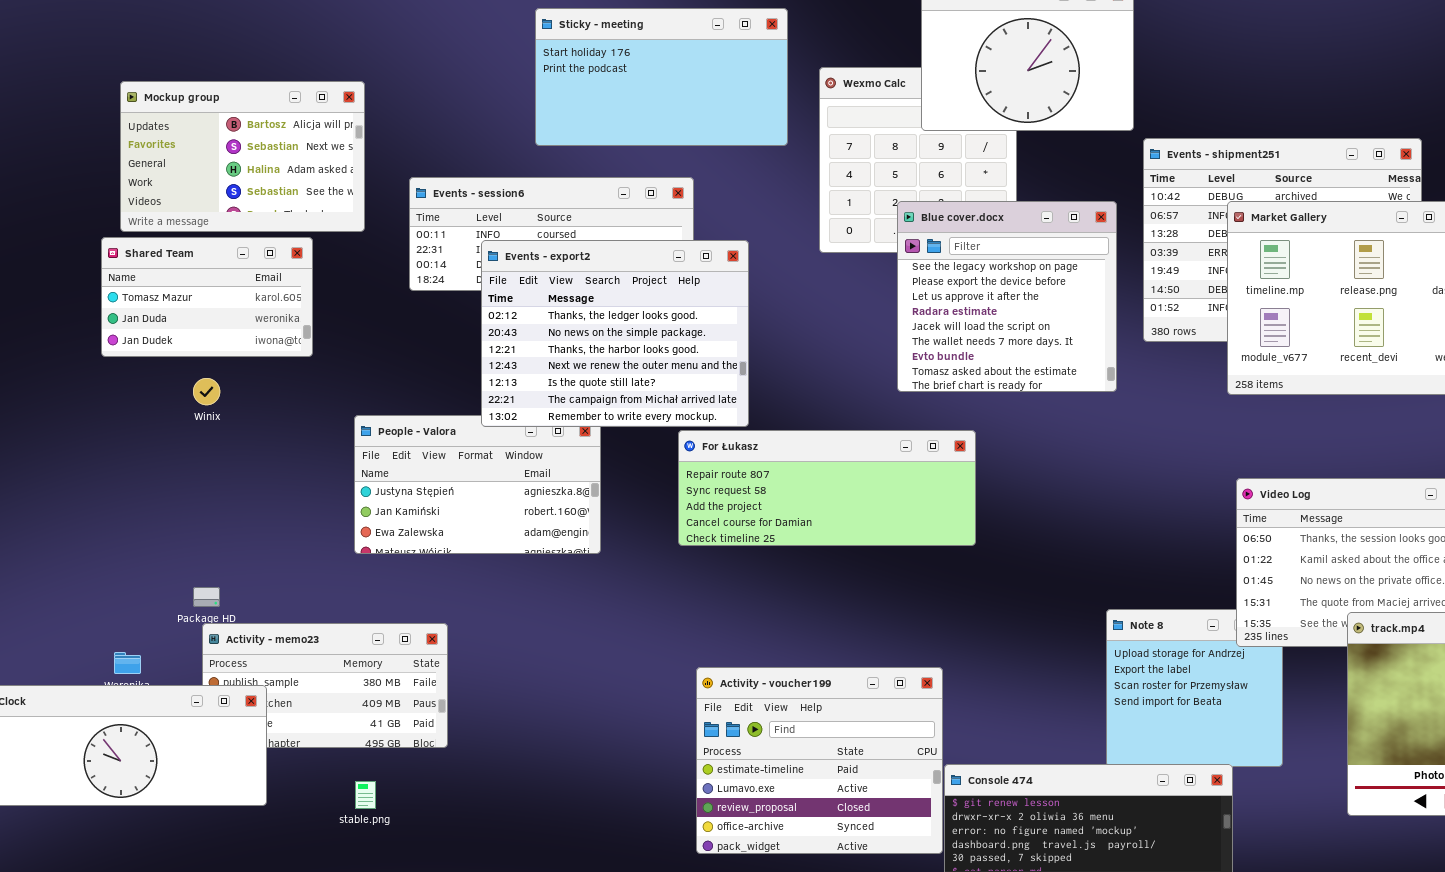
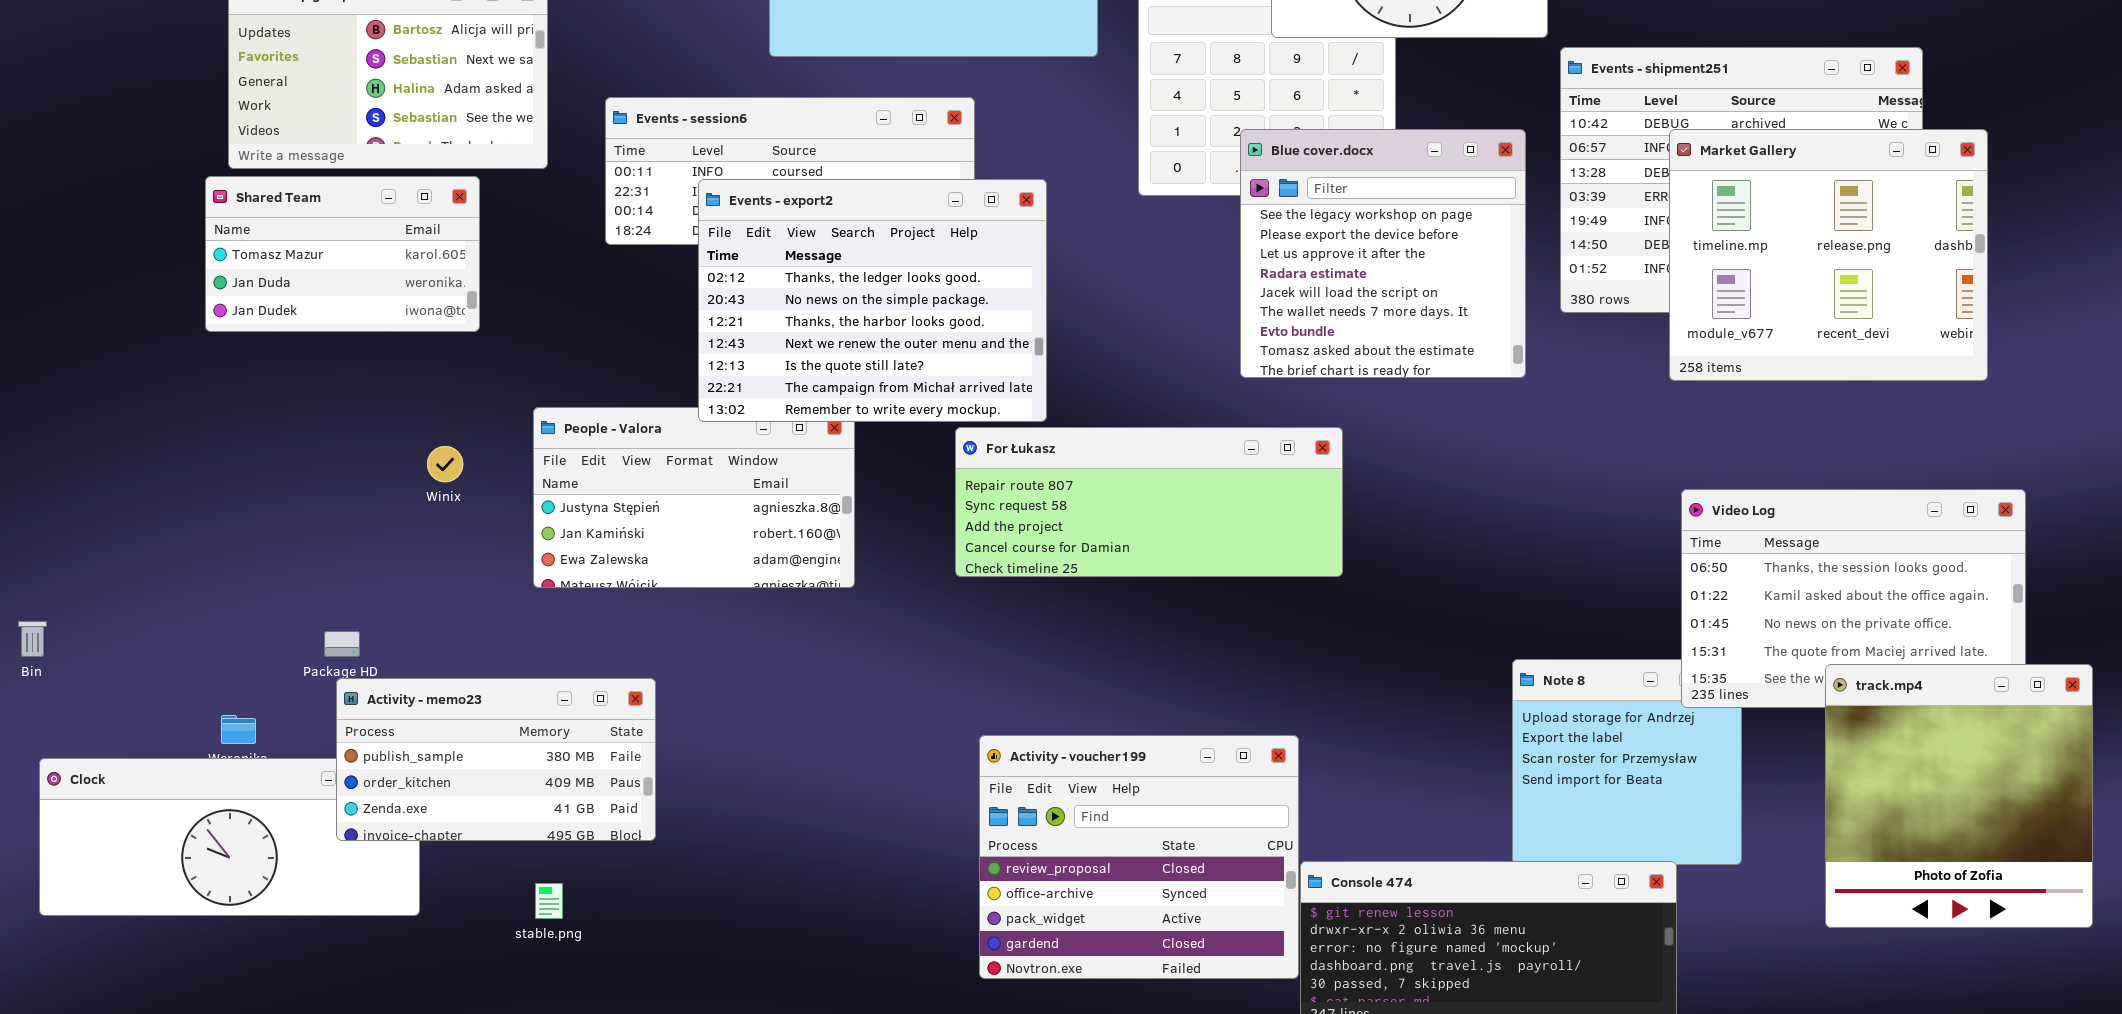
Winix: [193,378,220,405] -> [427,446,463,482], moved
Activity - memo23: [202,623,448,748] -> [336,678,656,841], raised
Activity - voucher199: [696,667,943,854] -> [979,735,1299,979], scrolled down 2 rows

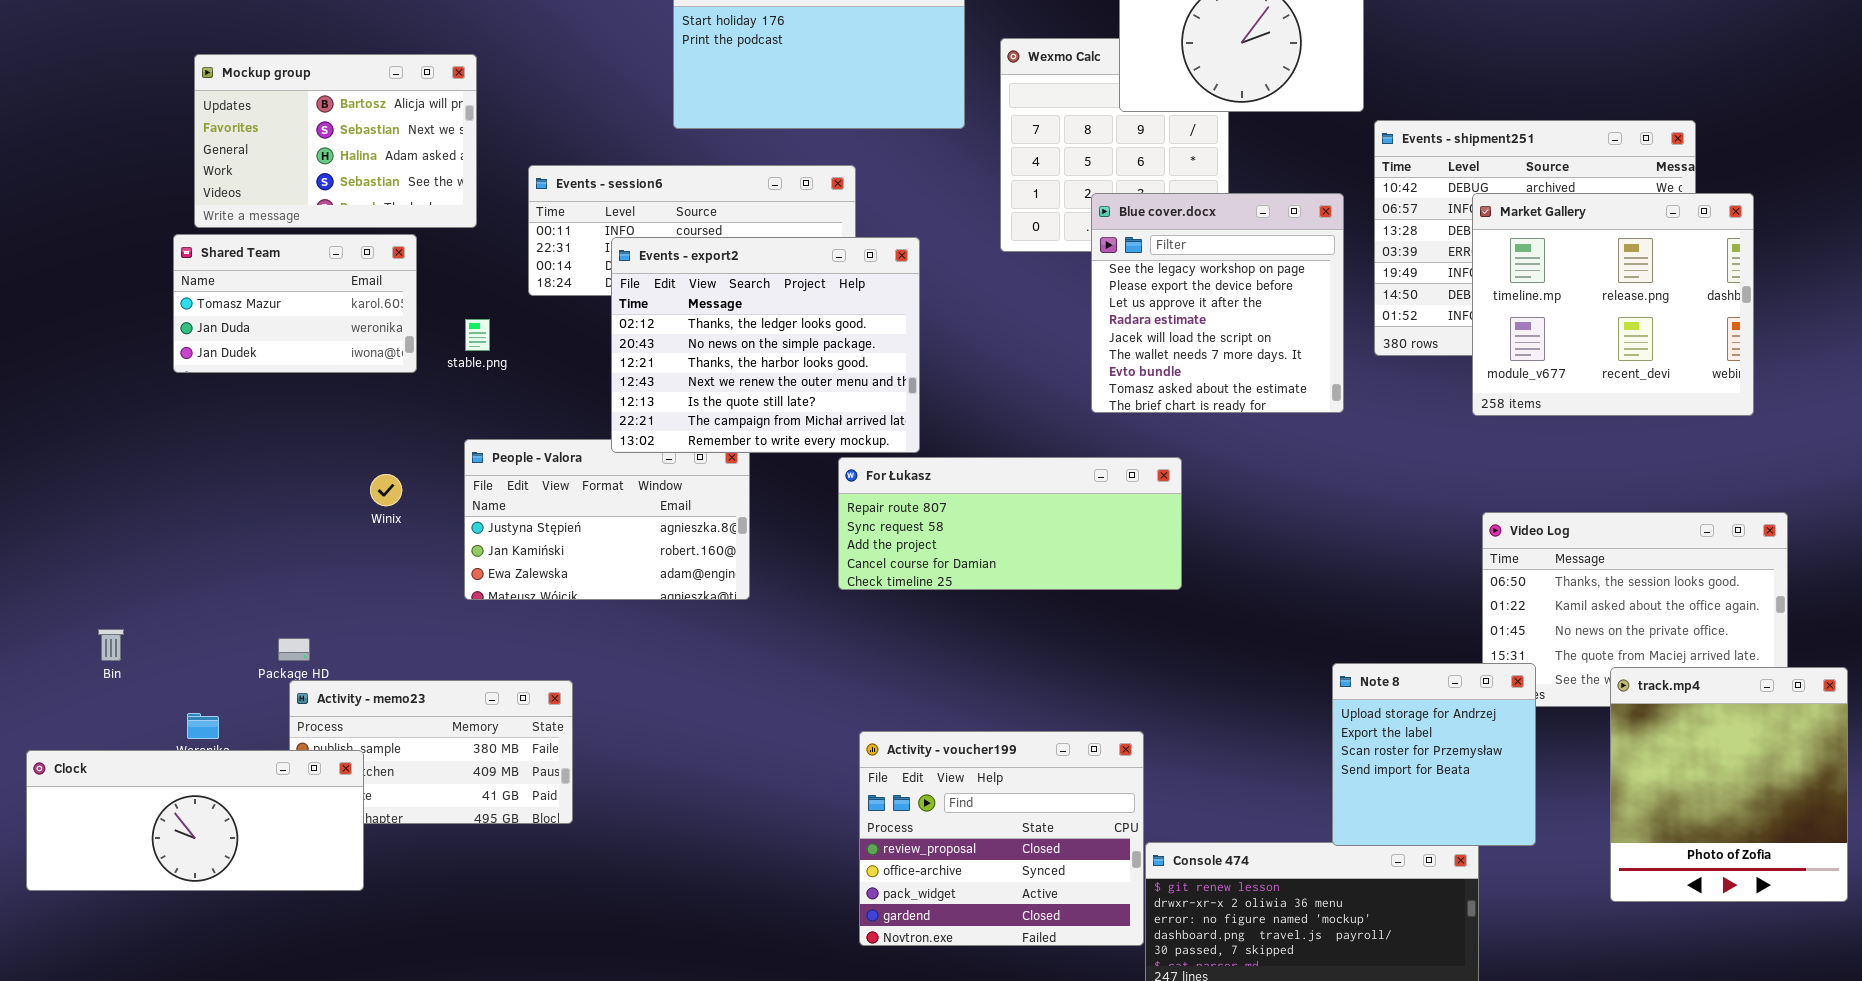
Bin: [18,621,47,657] -> [98,629,124,661], moved
Note 8: [1512,659,1742,865] -> [1332,663,1536,846], raised
Clock: [39,758,420,916] -> [26,750,364,891], raised
stable.png: [535,883,563,919] -> [465,319,490,351], moved

